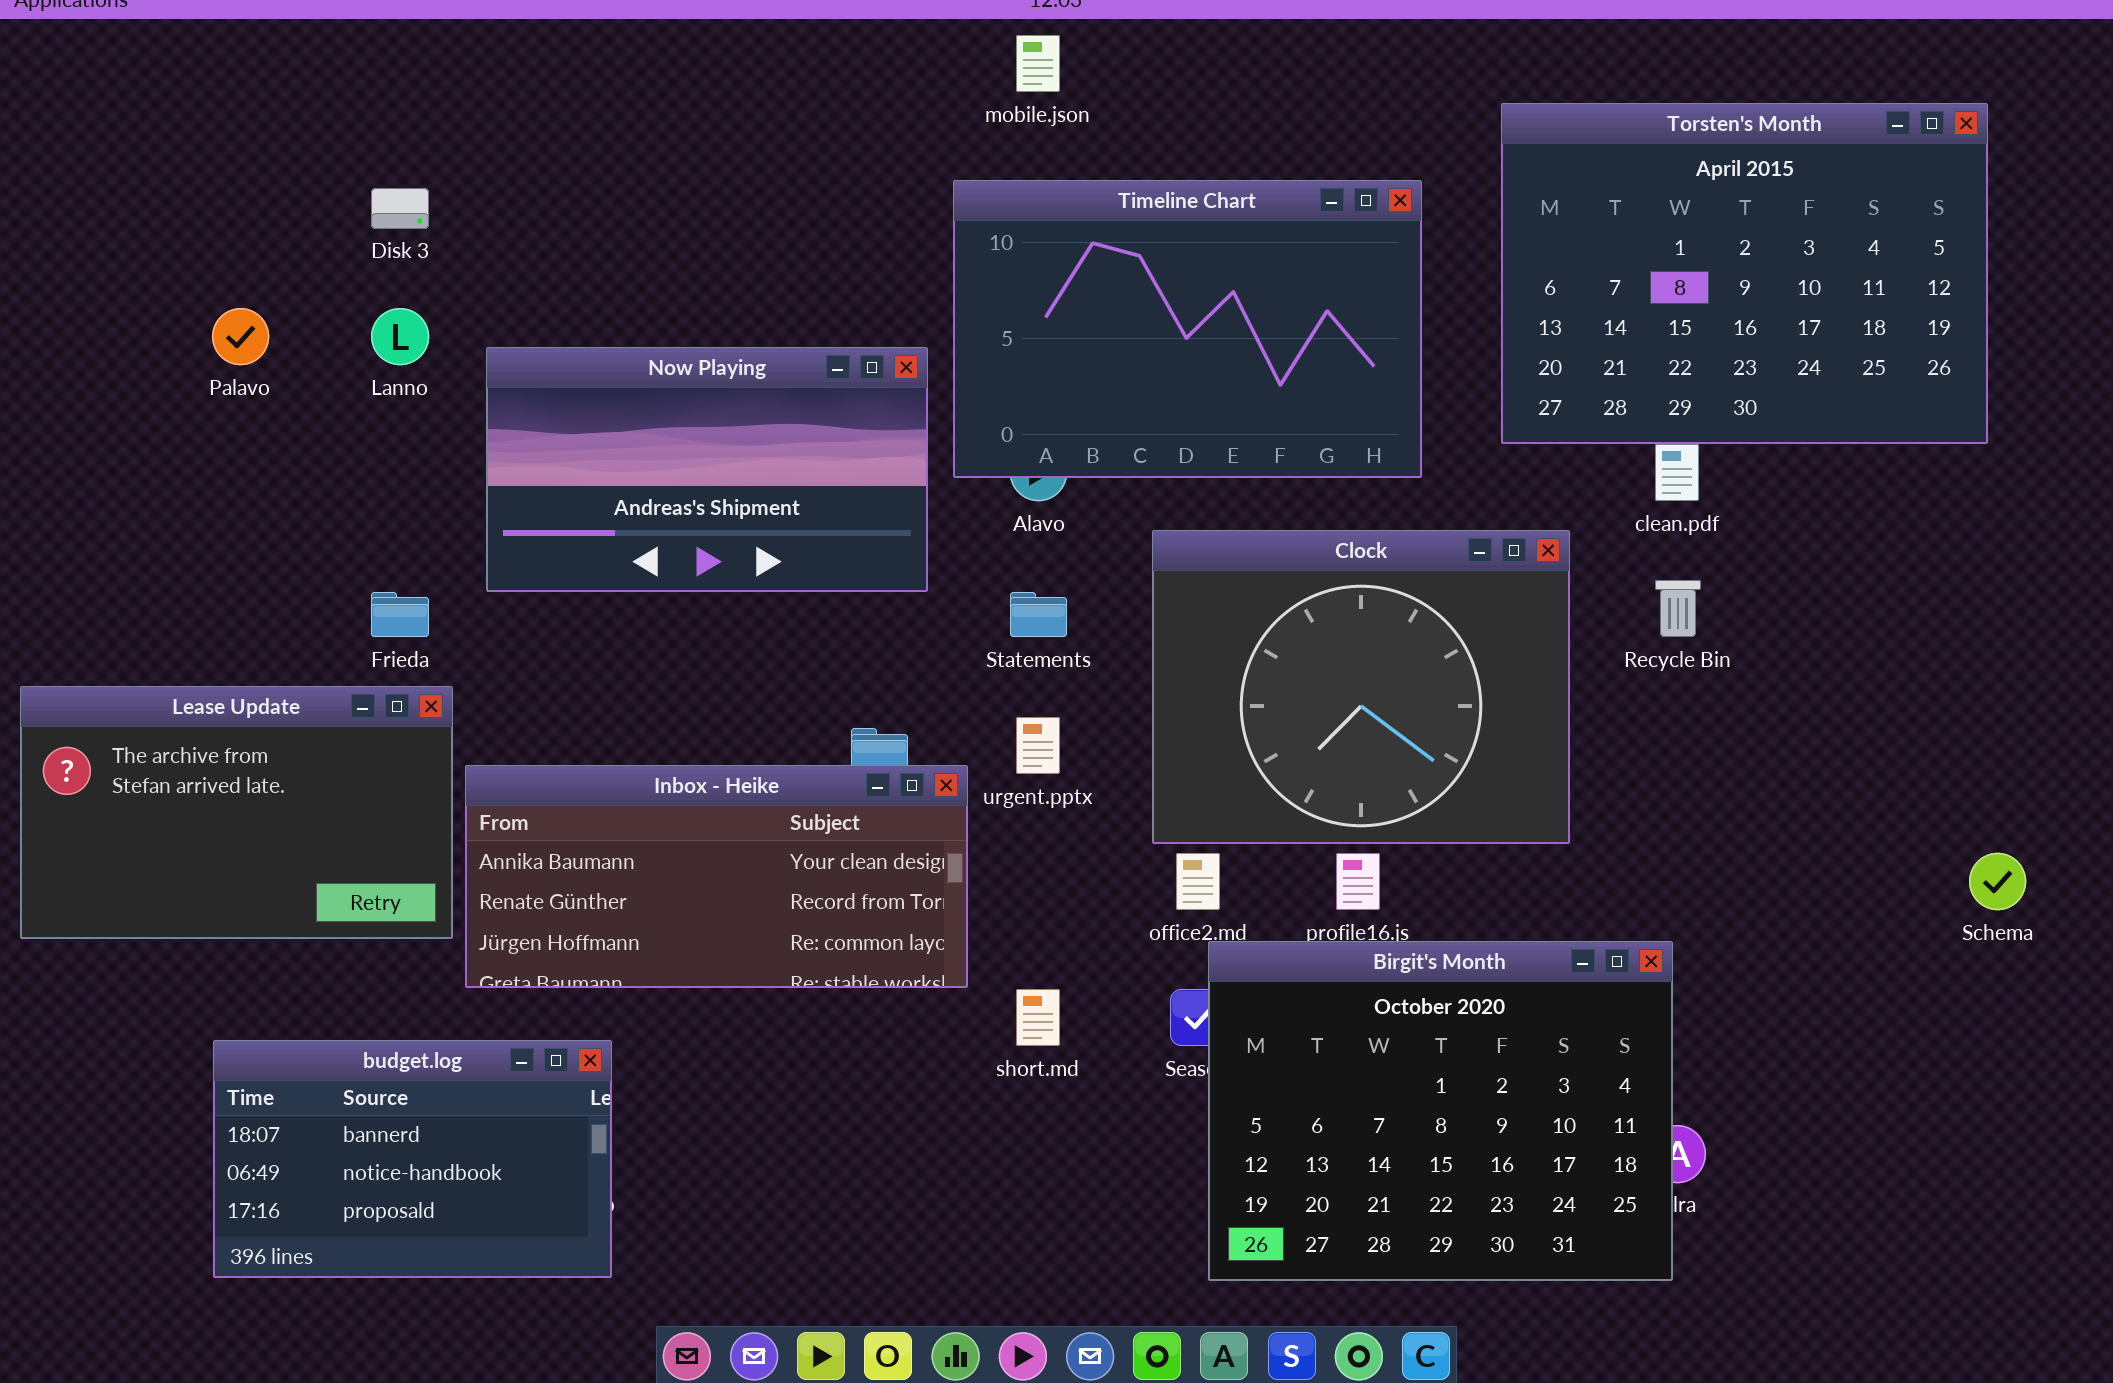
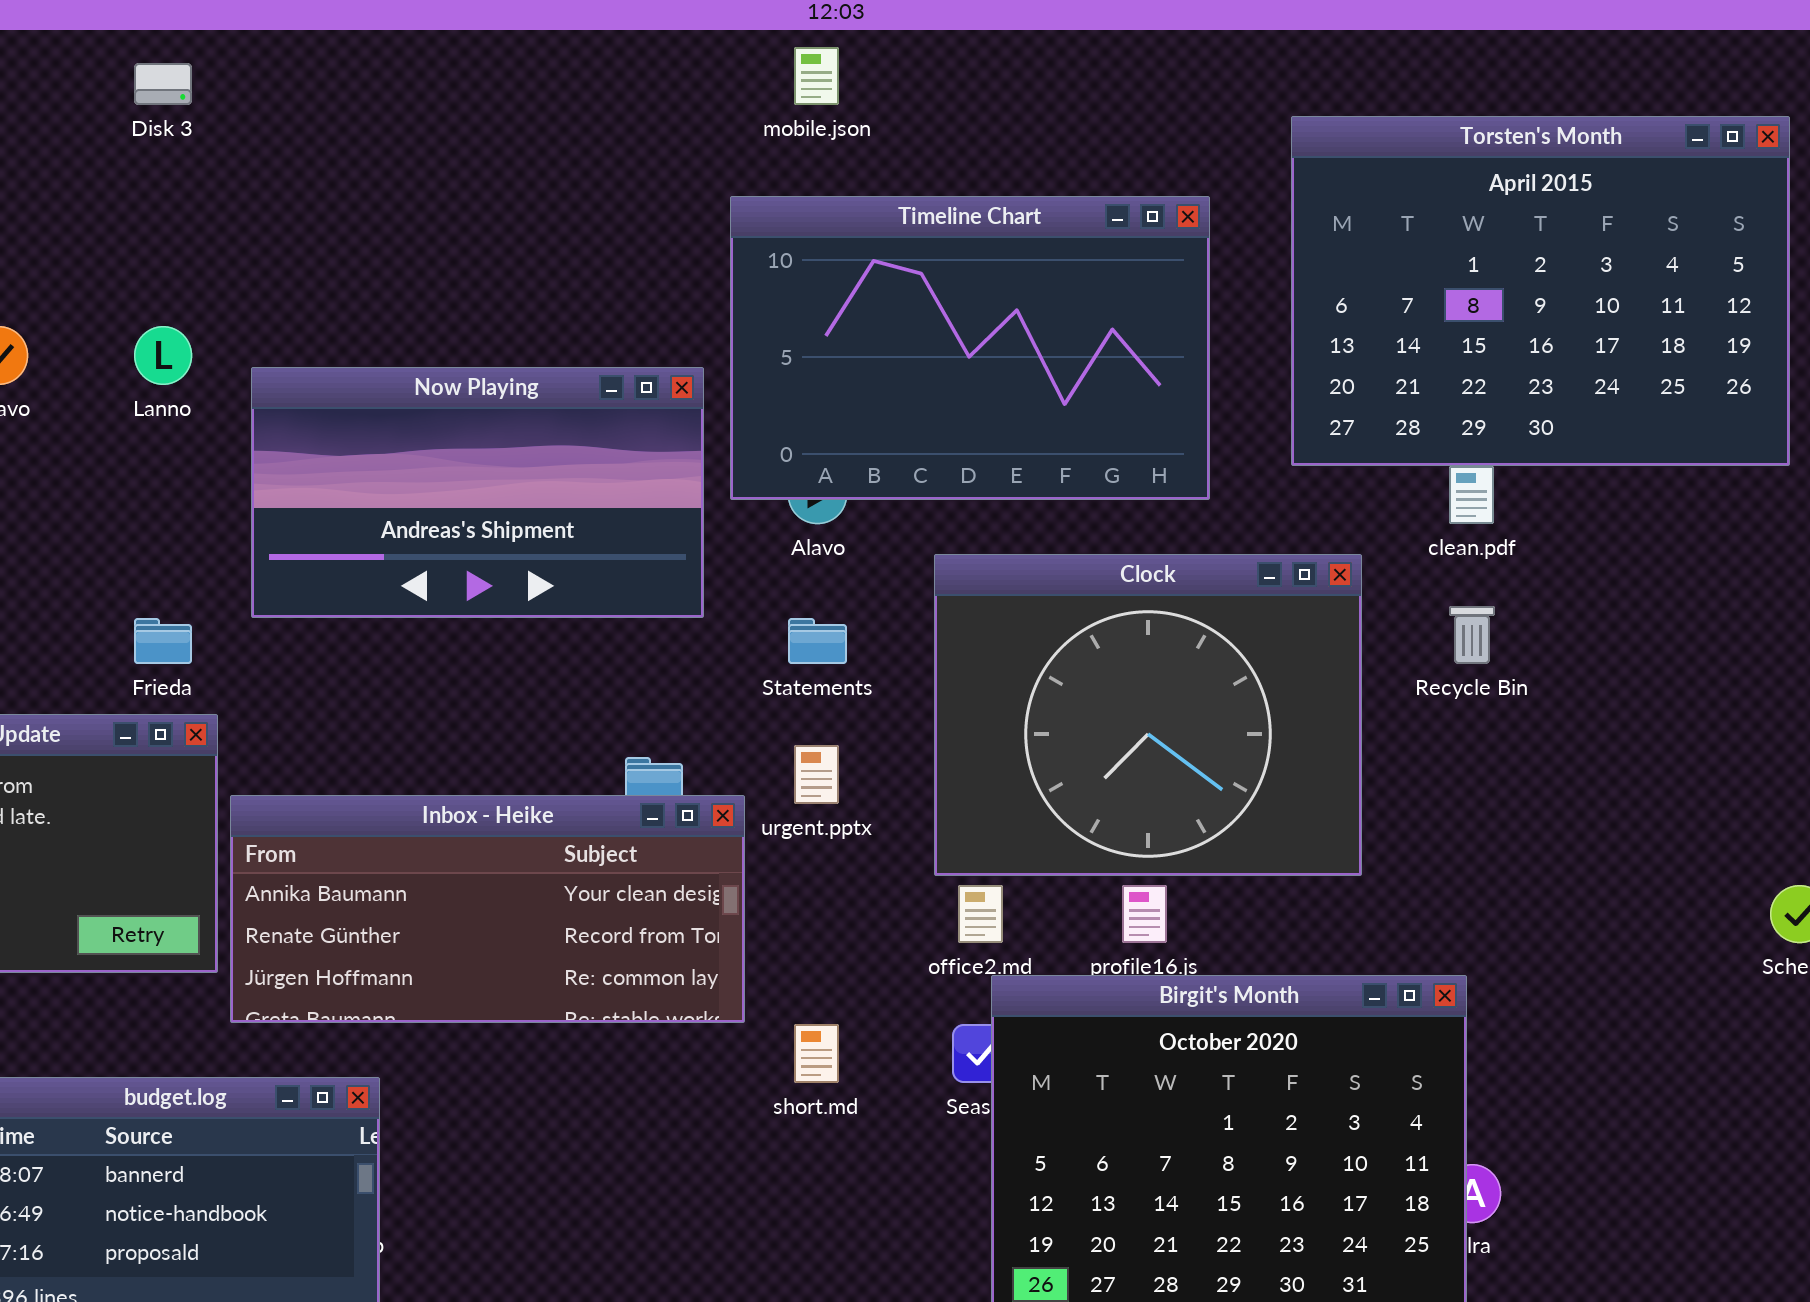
Disk 3: [371,188,429,229] -> [134,63,192,105], moved

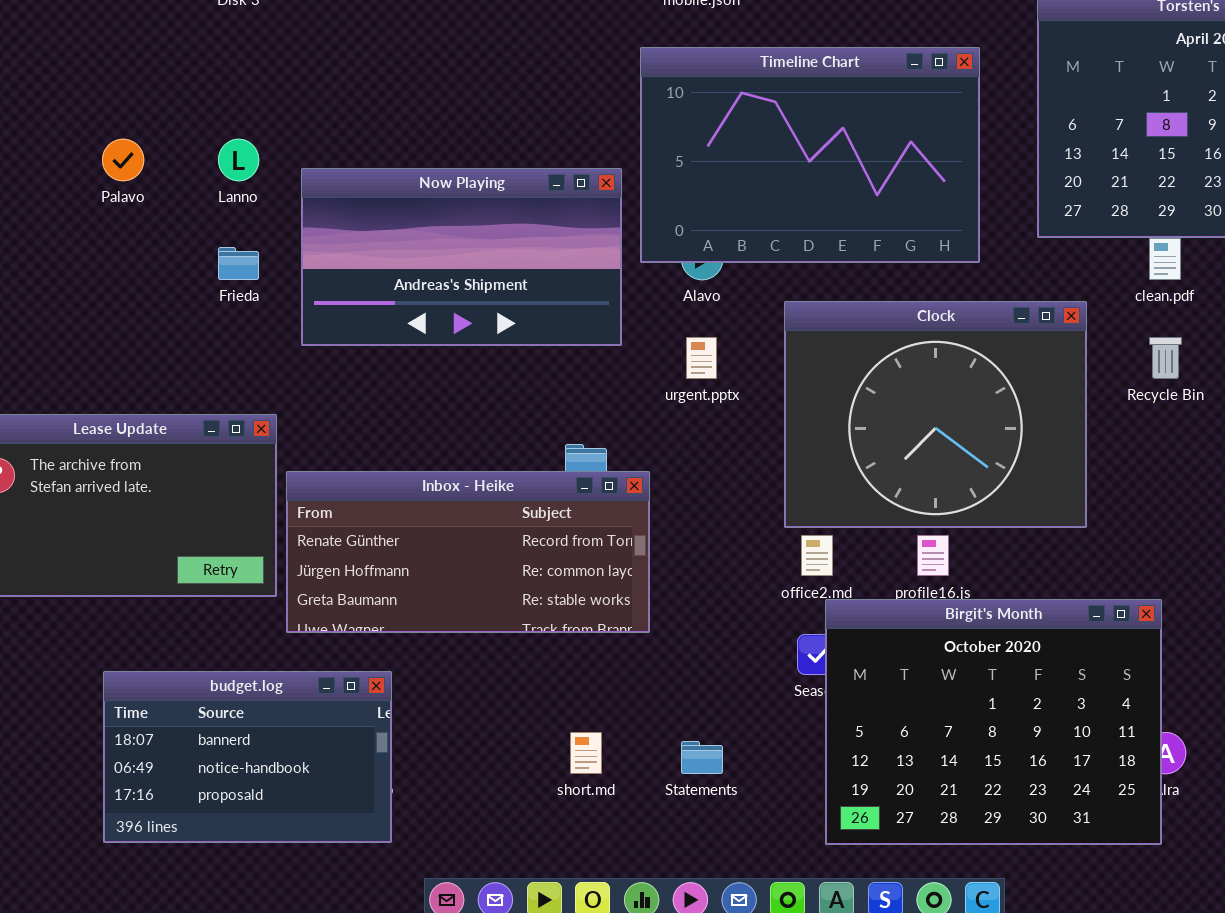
Frieda: [134,618,192,664] -> [218,247,259,280], moved
Statements: [788,618,847,664] -> [681,741,723,774], moved
urgent.pptx: [794,745,839,804] -> [686,337,717,379], moved
Inbox - Heike: [230,795,745,1023] -> [286,471,650,633], scrolled down 1 row
short.md: [794,1024,839,1083] -> [570,732,602,774], moved

